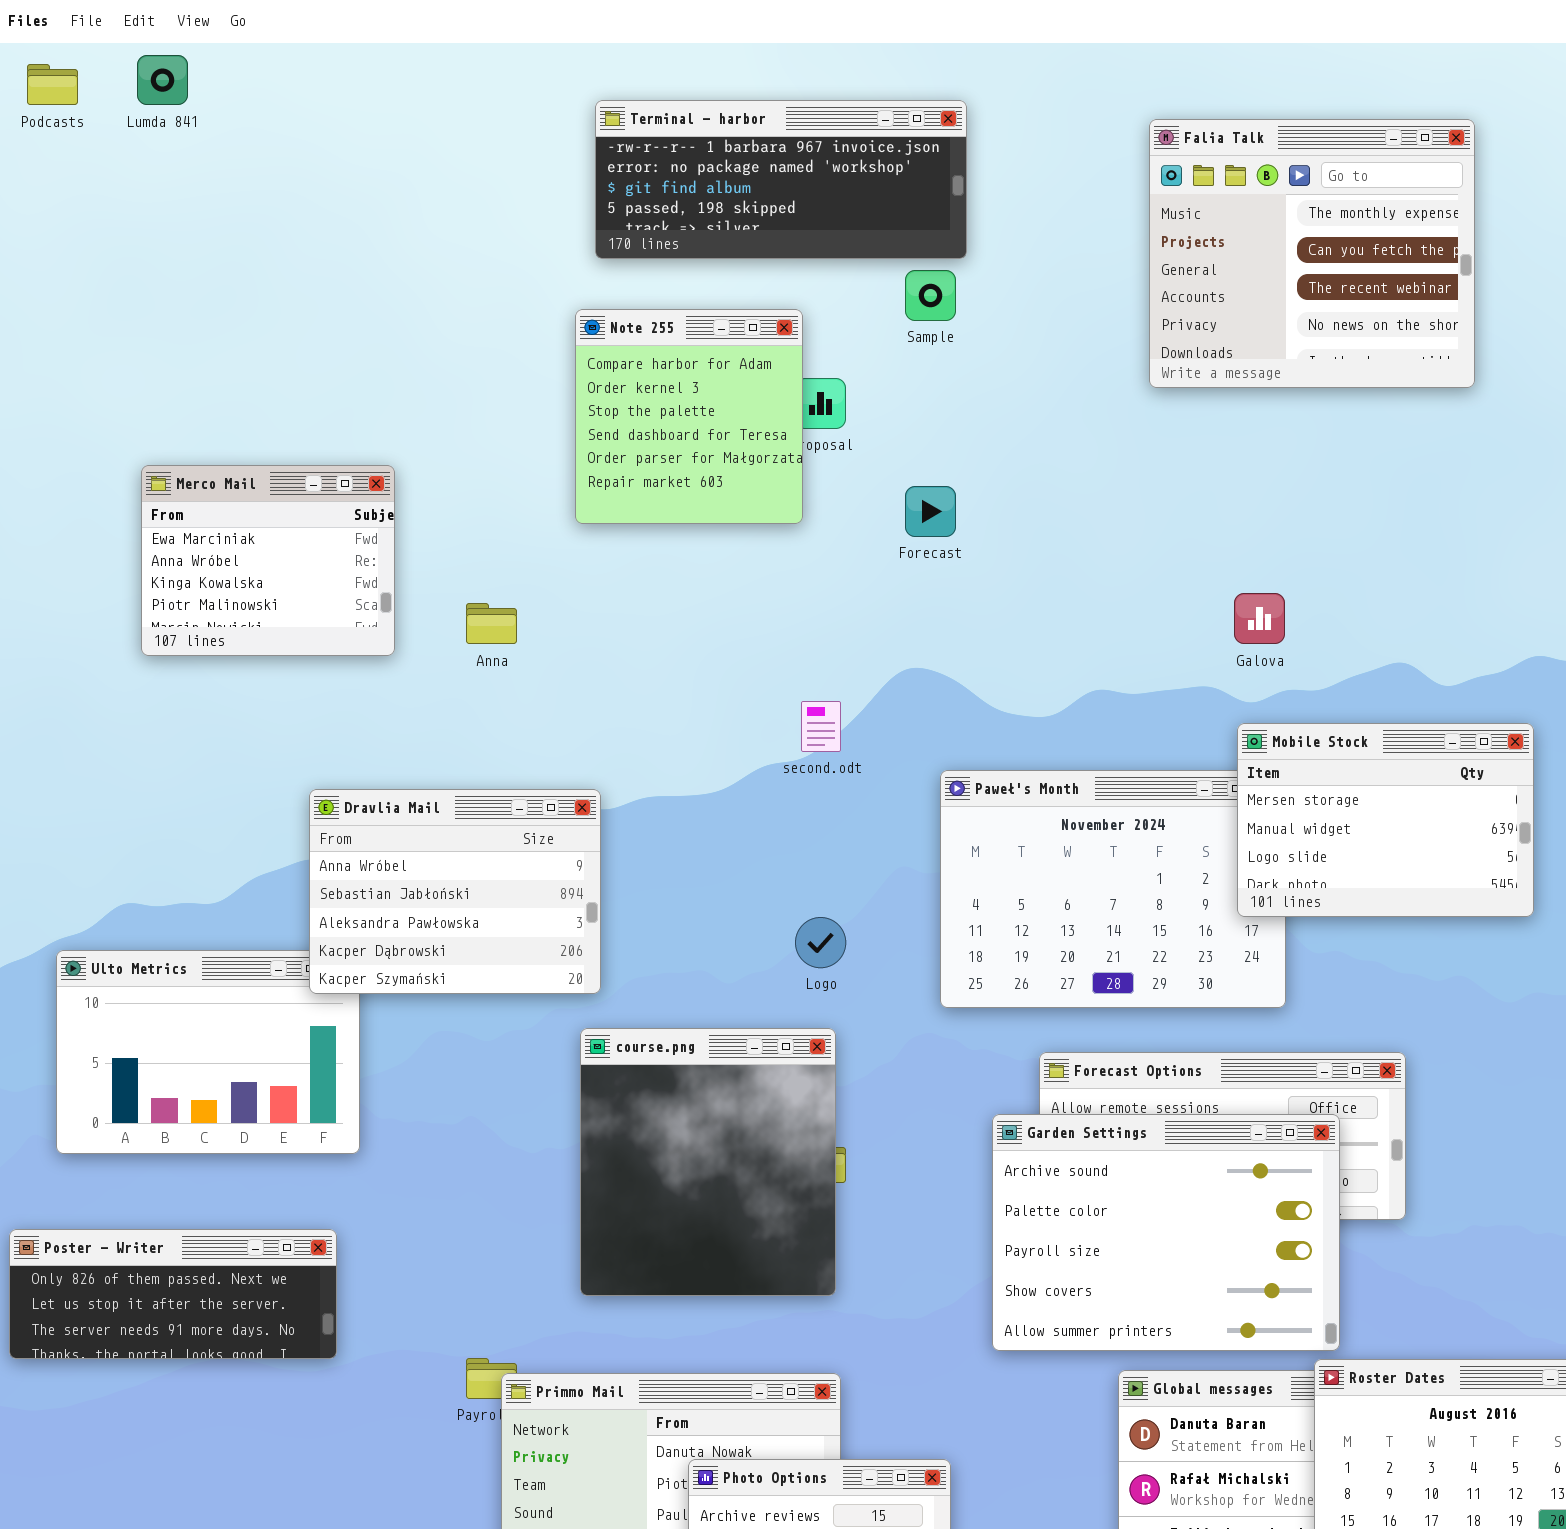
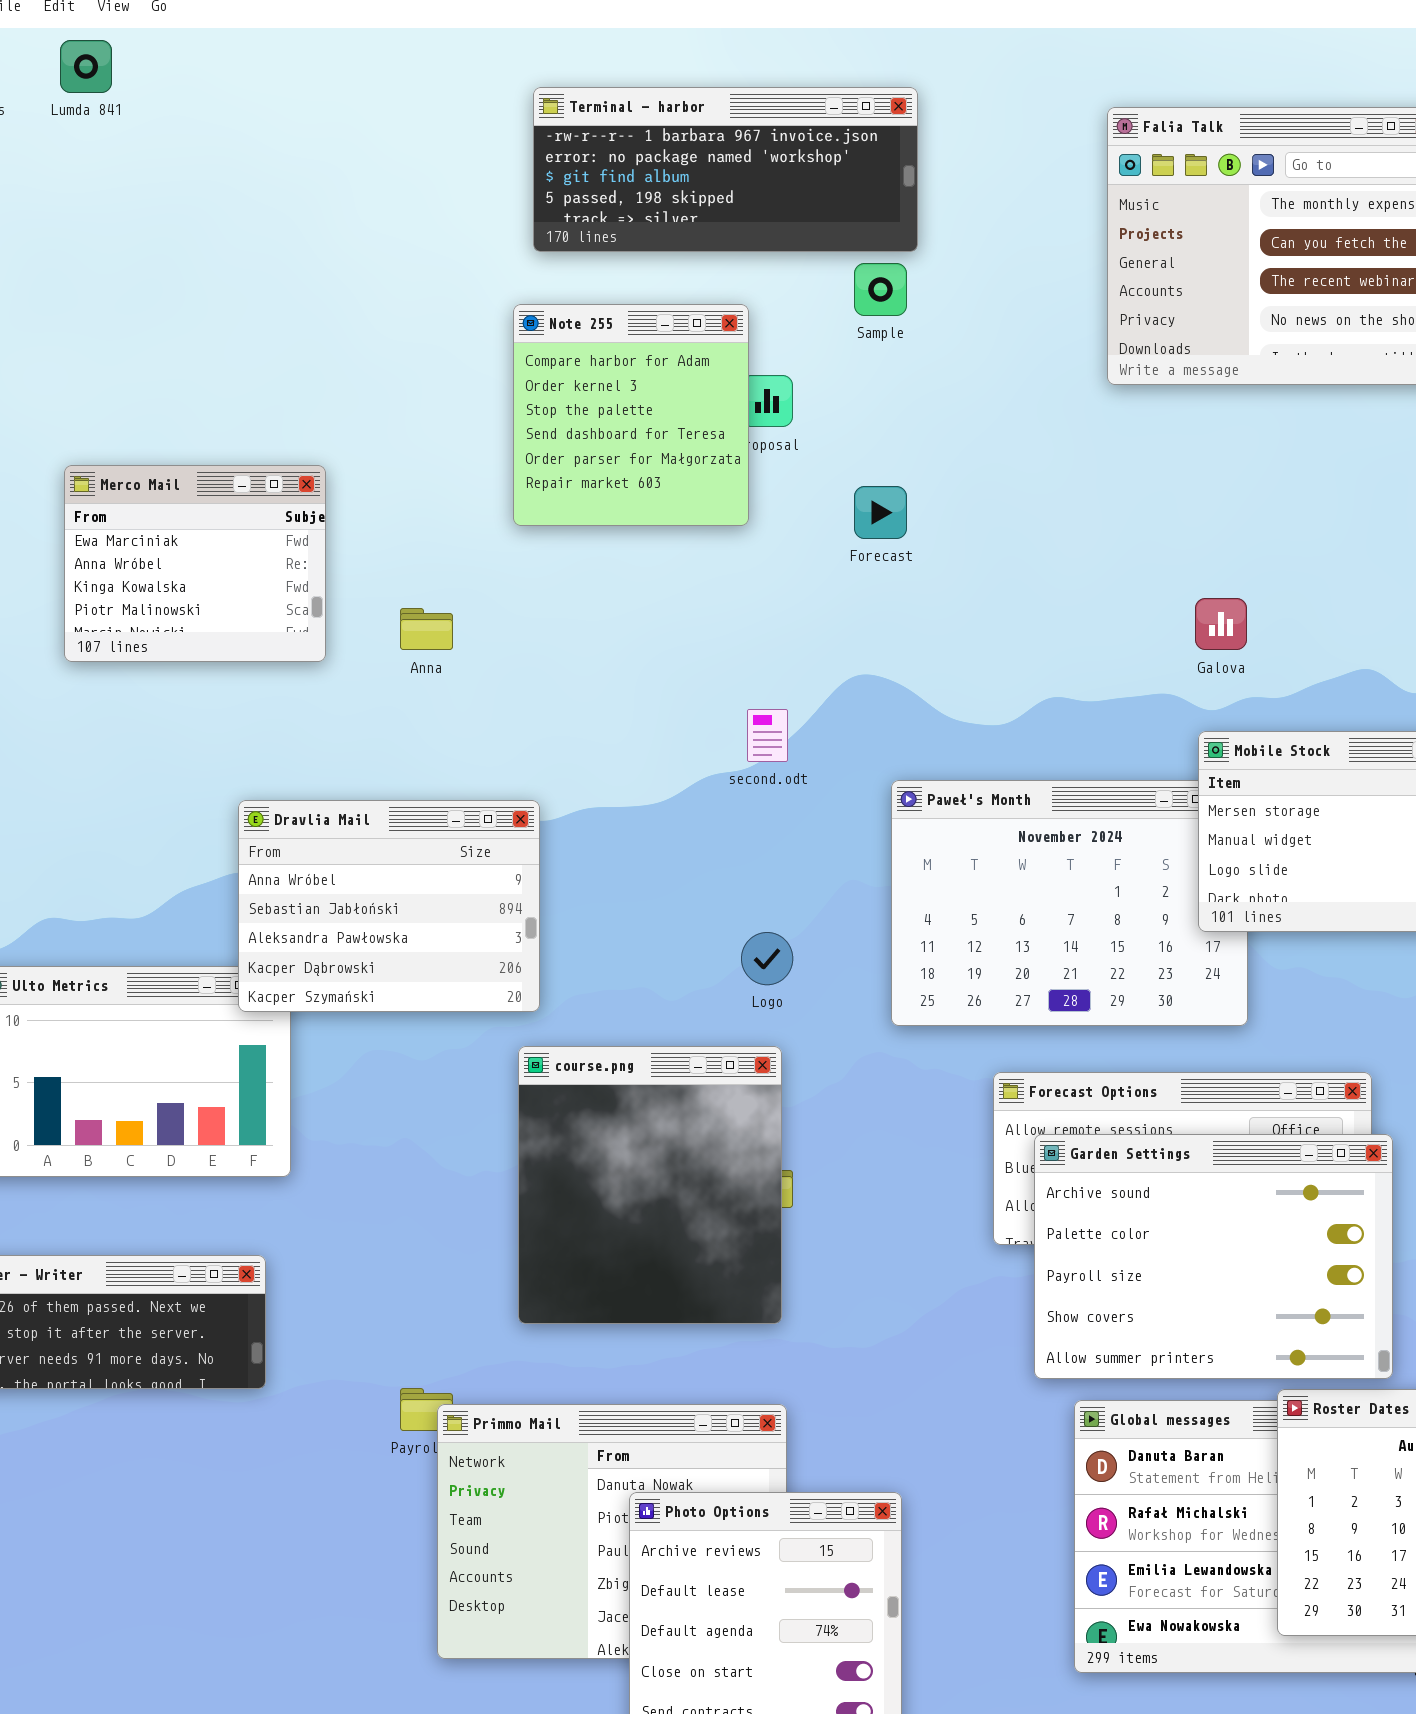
Garden Settings: [992,1114,1340,1351] -> [1034,1134,1393,1379], moved

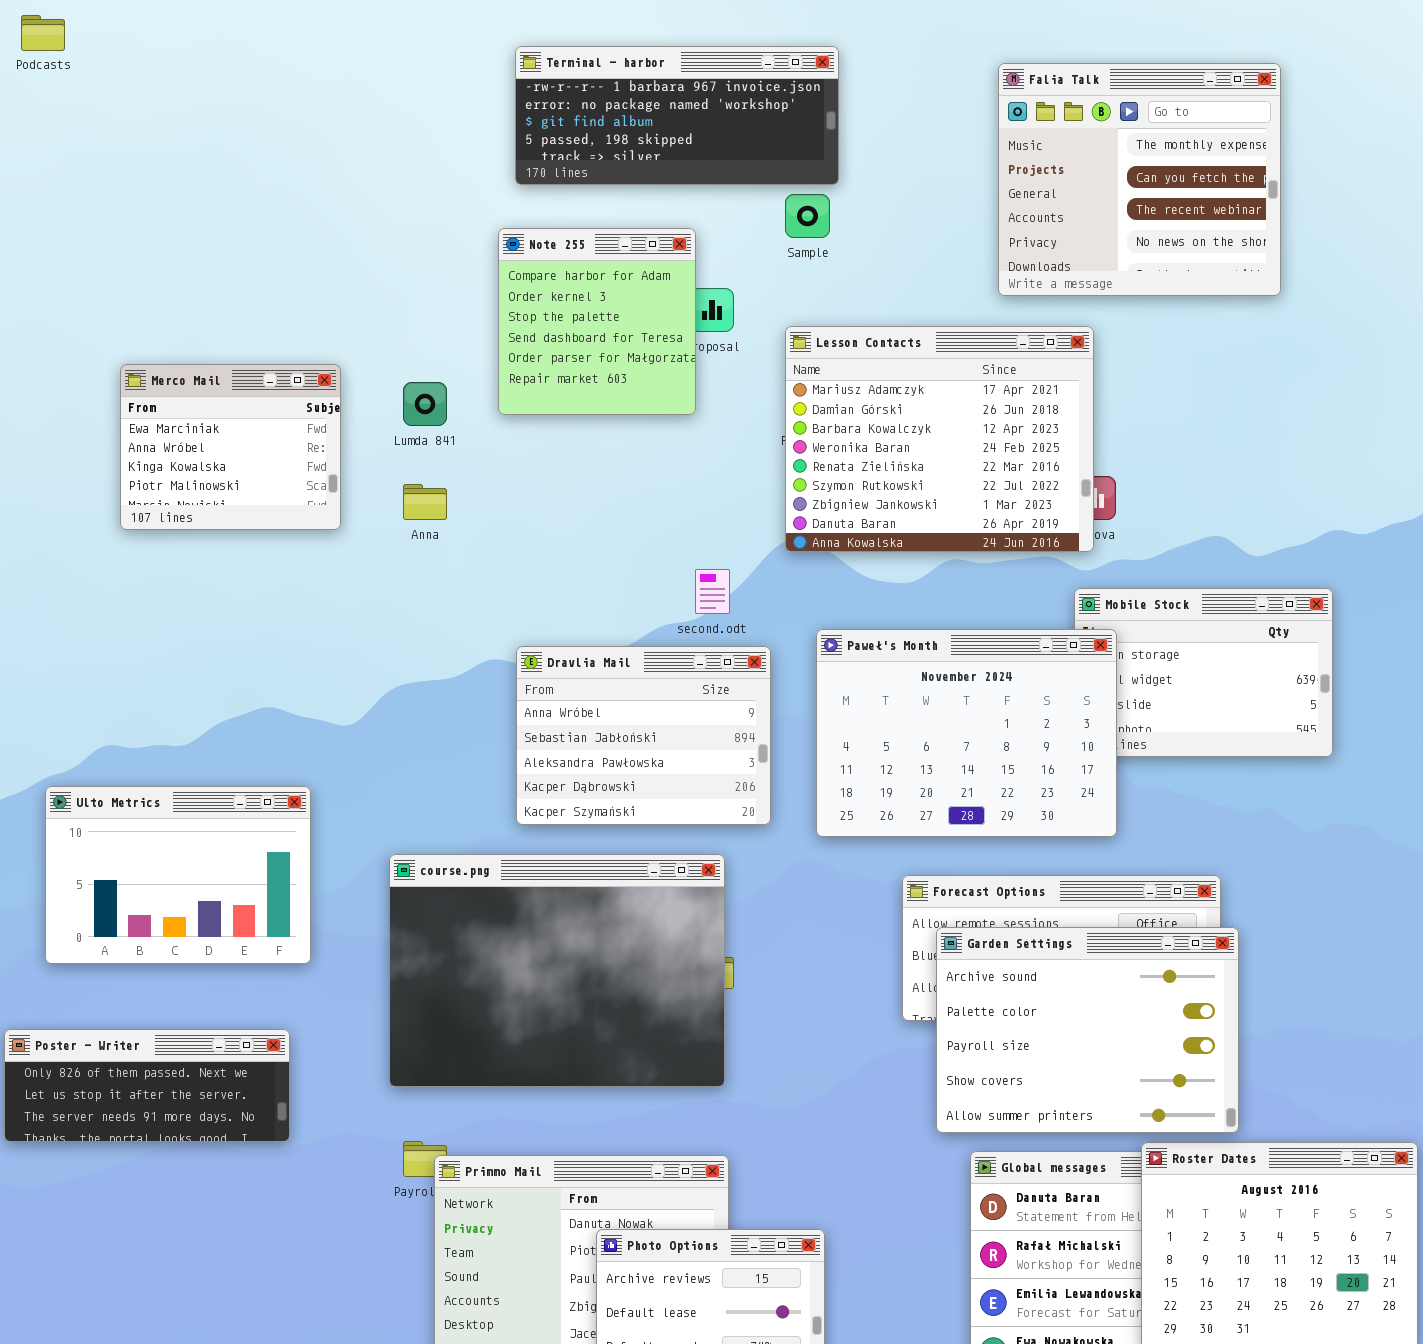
Lumda 841: [60,40,112,93] -> [403,382,447,426], moved
Lesson Contacts: none -> [785,326,1094,552], opened
Paweł's Month: [891,780,1248,1026] -> [816,629,1117,837], raised
Dravlia Mail: [238,800,540,1012] -> [516,646,771,825], moved
course.png: [518,1046,782,1324] -> [389,854,725,1087], resized

